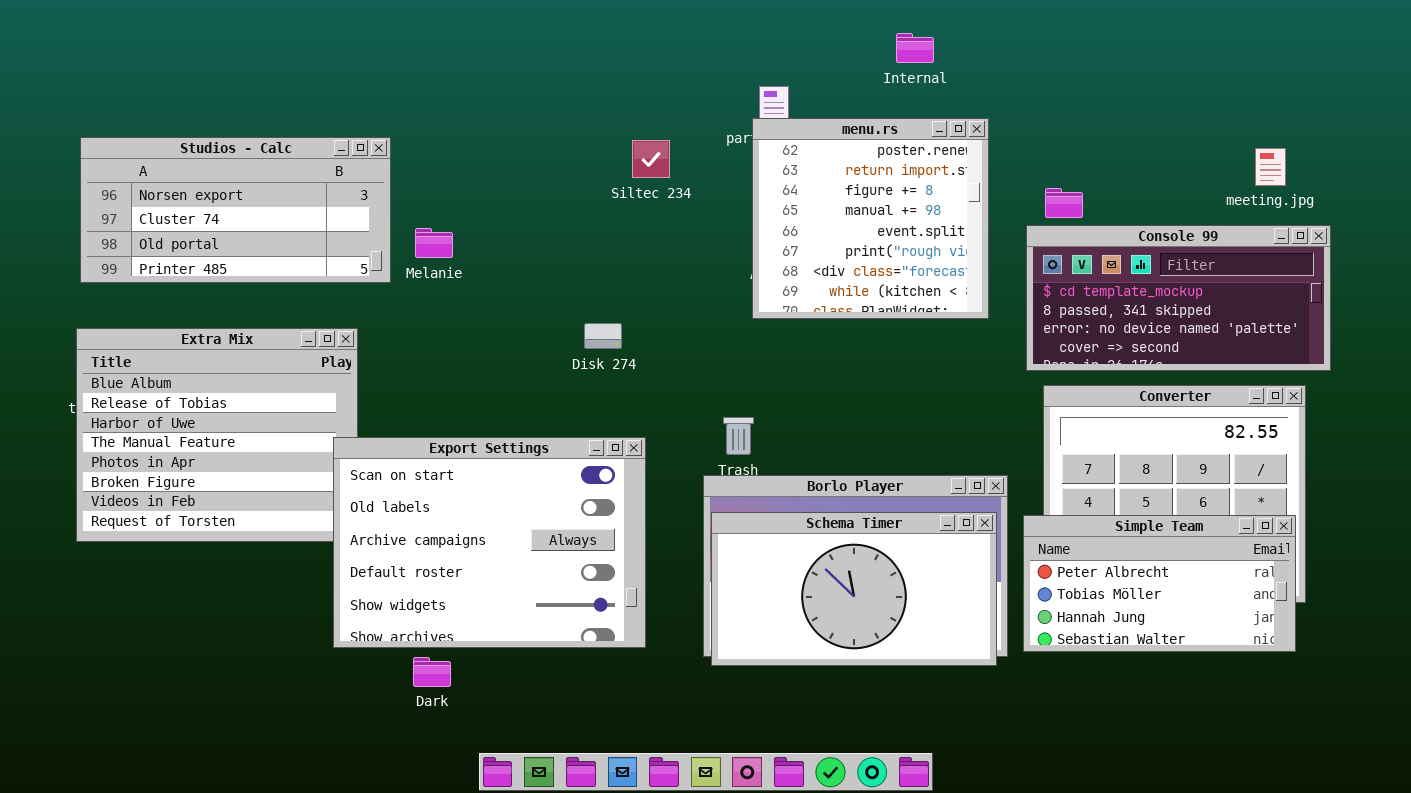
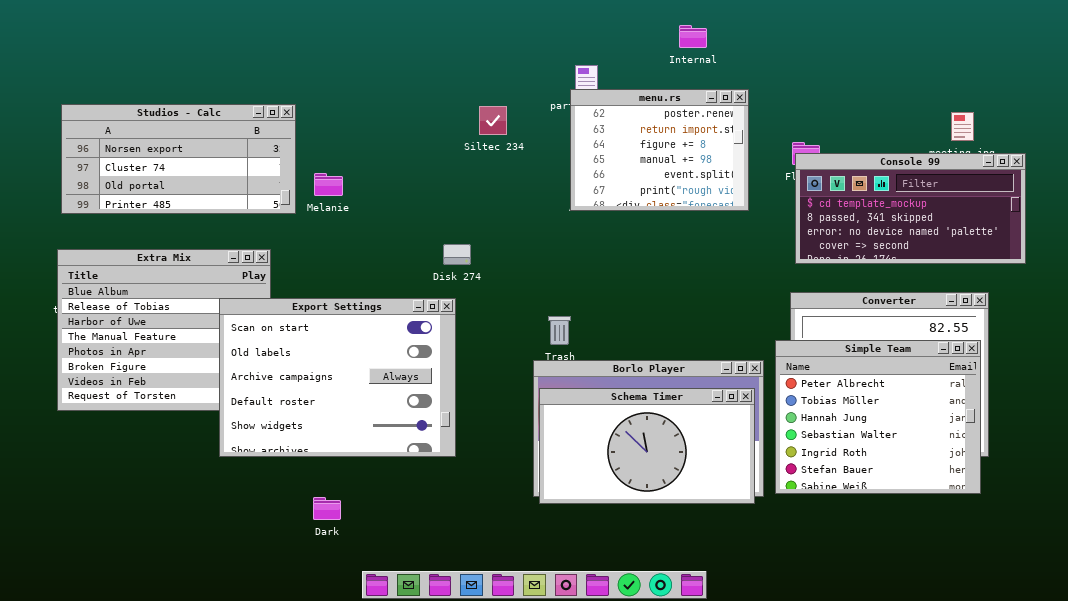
menu.rs: [752,118,989,319] -> [570,89,749,211], resized
Console 99: [1026,225,1331,371] -> [795,153,1026,264], moved
Export Settings: [333,437,646,648] -> [219,298,456,457], moved
Simple Team: [1023,515,1296,652] -> [775,340,981,494], resized

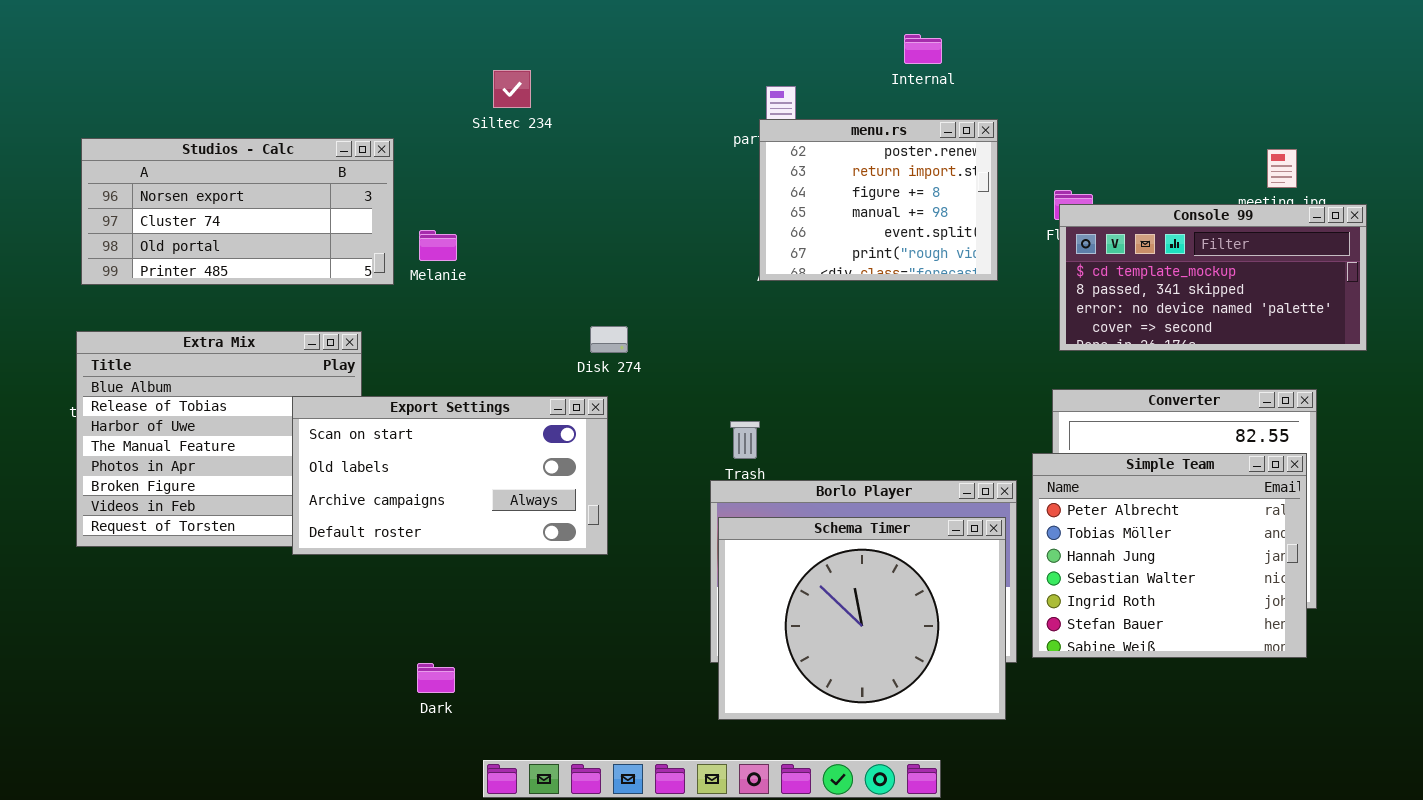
Siltec 234: [479,106,507,135] -> [493,70,531,108], moved
Export Settings: [219,298,456,457] -> [292,396,608,555], resized
Schema Timer: [539,388,755,504] -> [718,517,1006,720], resized

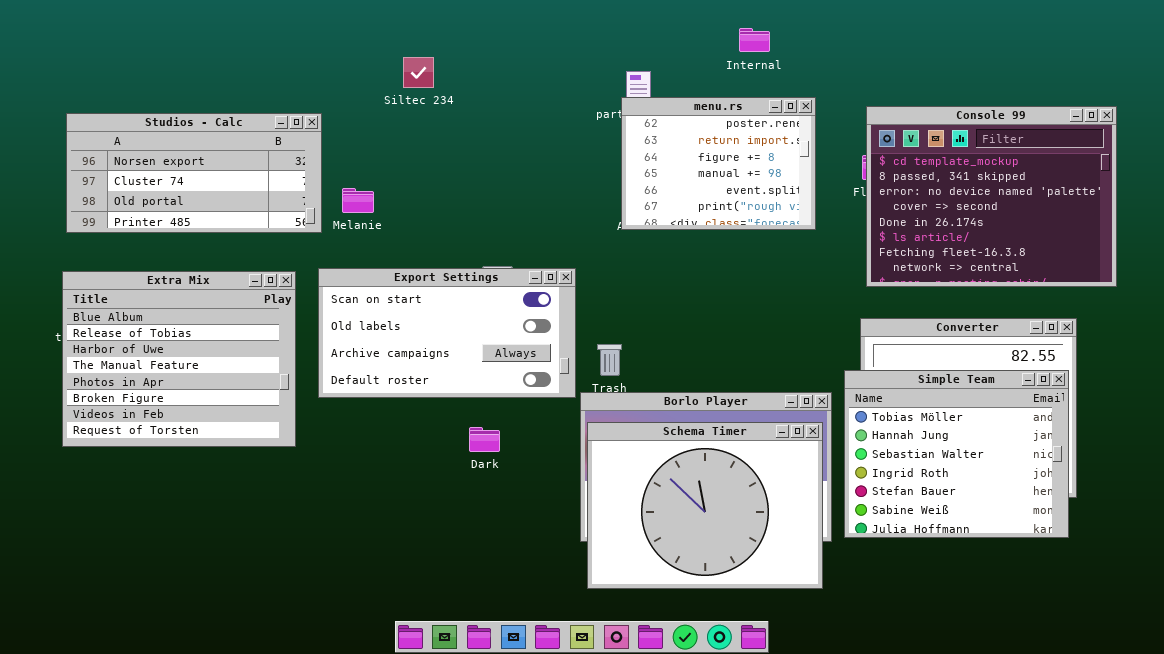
Console 99: [1059,204,1367,351] -> [866,106,1117,287], resized
Export Settings: [292,396,608,555] -> [318,268,576,398], moved
Simple Team: [1032,453,1307,658] -> [844,370,1069,538], scrolled down 1 row
Dark: [417,663,455,693] -> [469,427,500,452], moved

